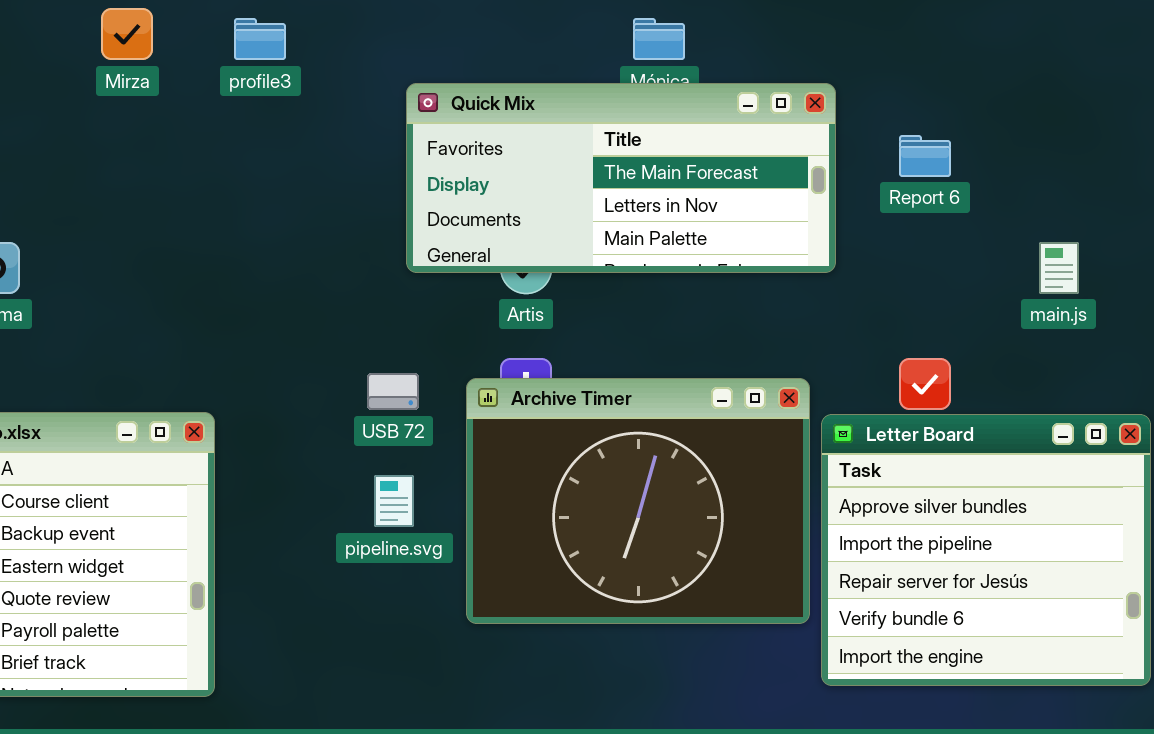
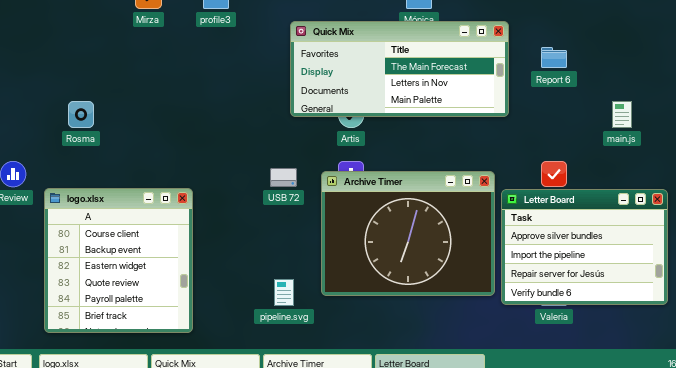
Letter Board: [821,414,1151,686] -> [501,189,668,305], resized
pipeline.svg: [374,475,414,527] -> [274,279,294,306], moved

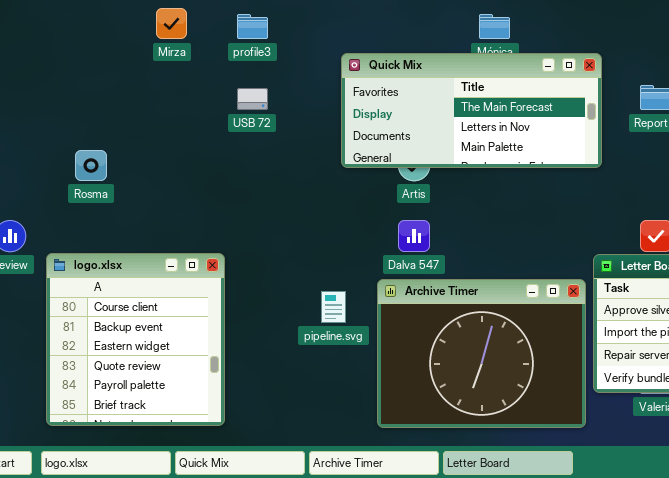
USB 72: [270,168,297,187] -> [237,88,268,110], moved
Archive Timer: [321,171,495,296] -> [377,279,586,428], moved
pipeline.svg: [274,279,294,306] -> [321,291,346,323], moved

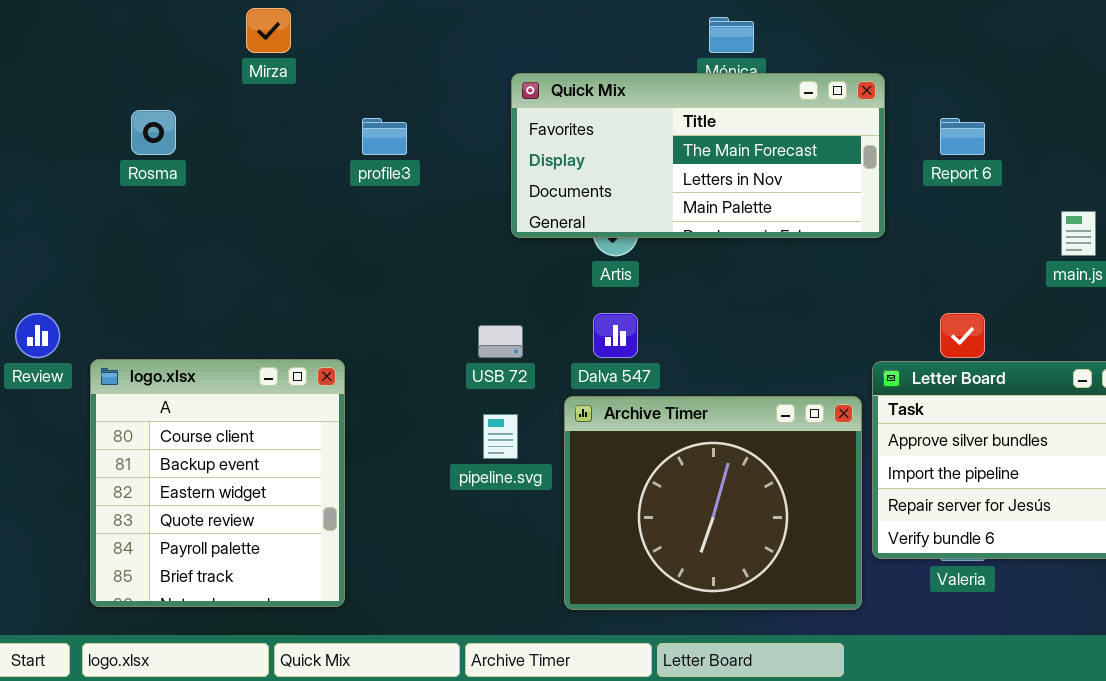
profile3: [237,14,268,39] -> [362,118,407,155], moved
USB 72: [237,88,268,110] -> [478,325,523,358], moved
Rosma: [75,150,107,181] -> [131,110,176,155], moved

